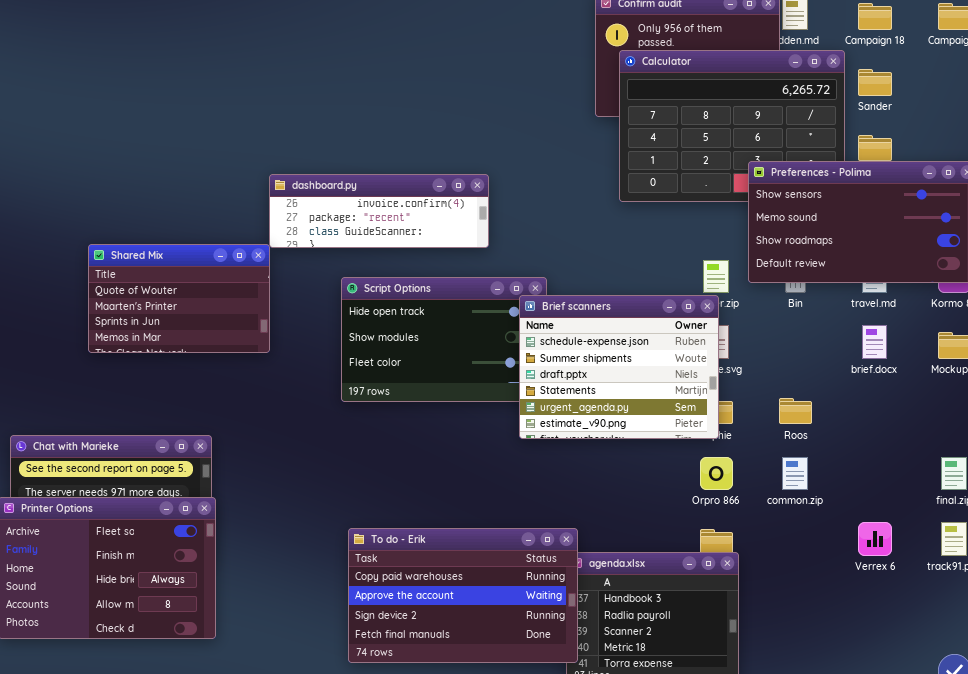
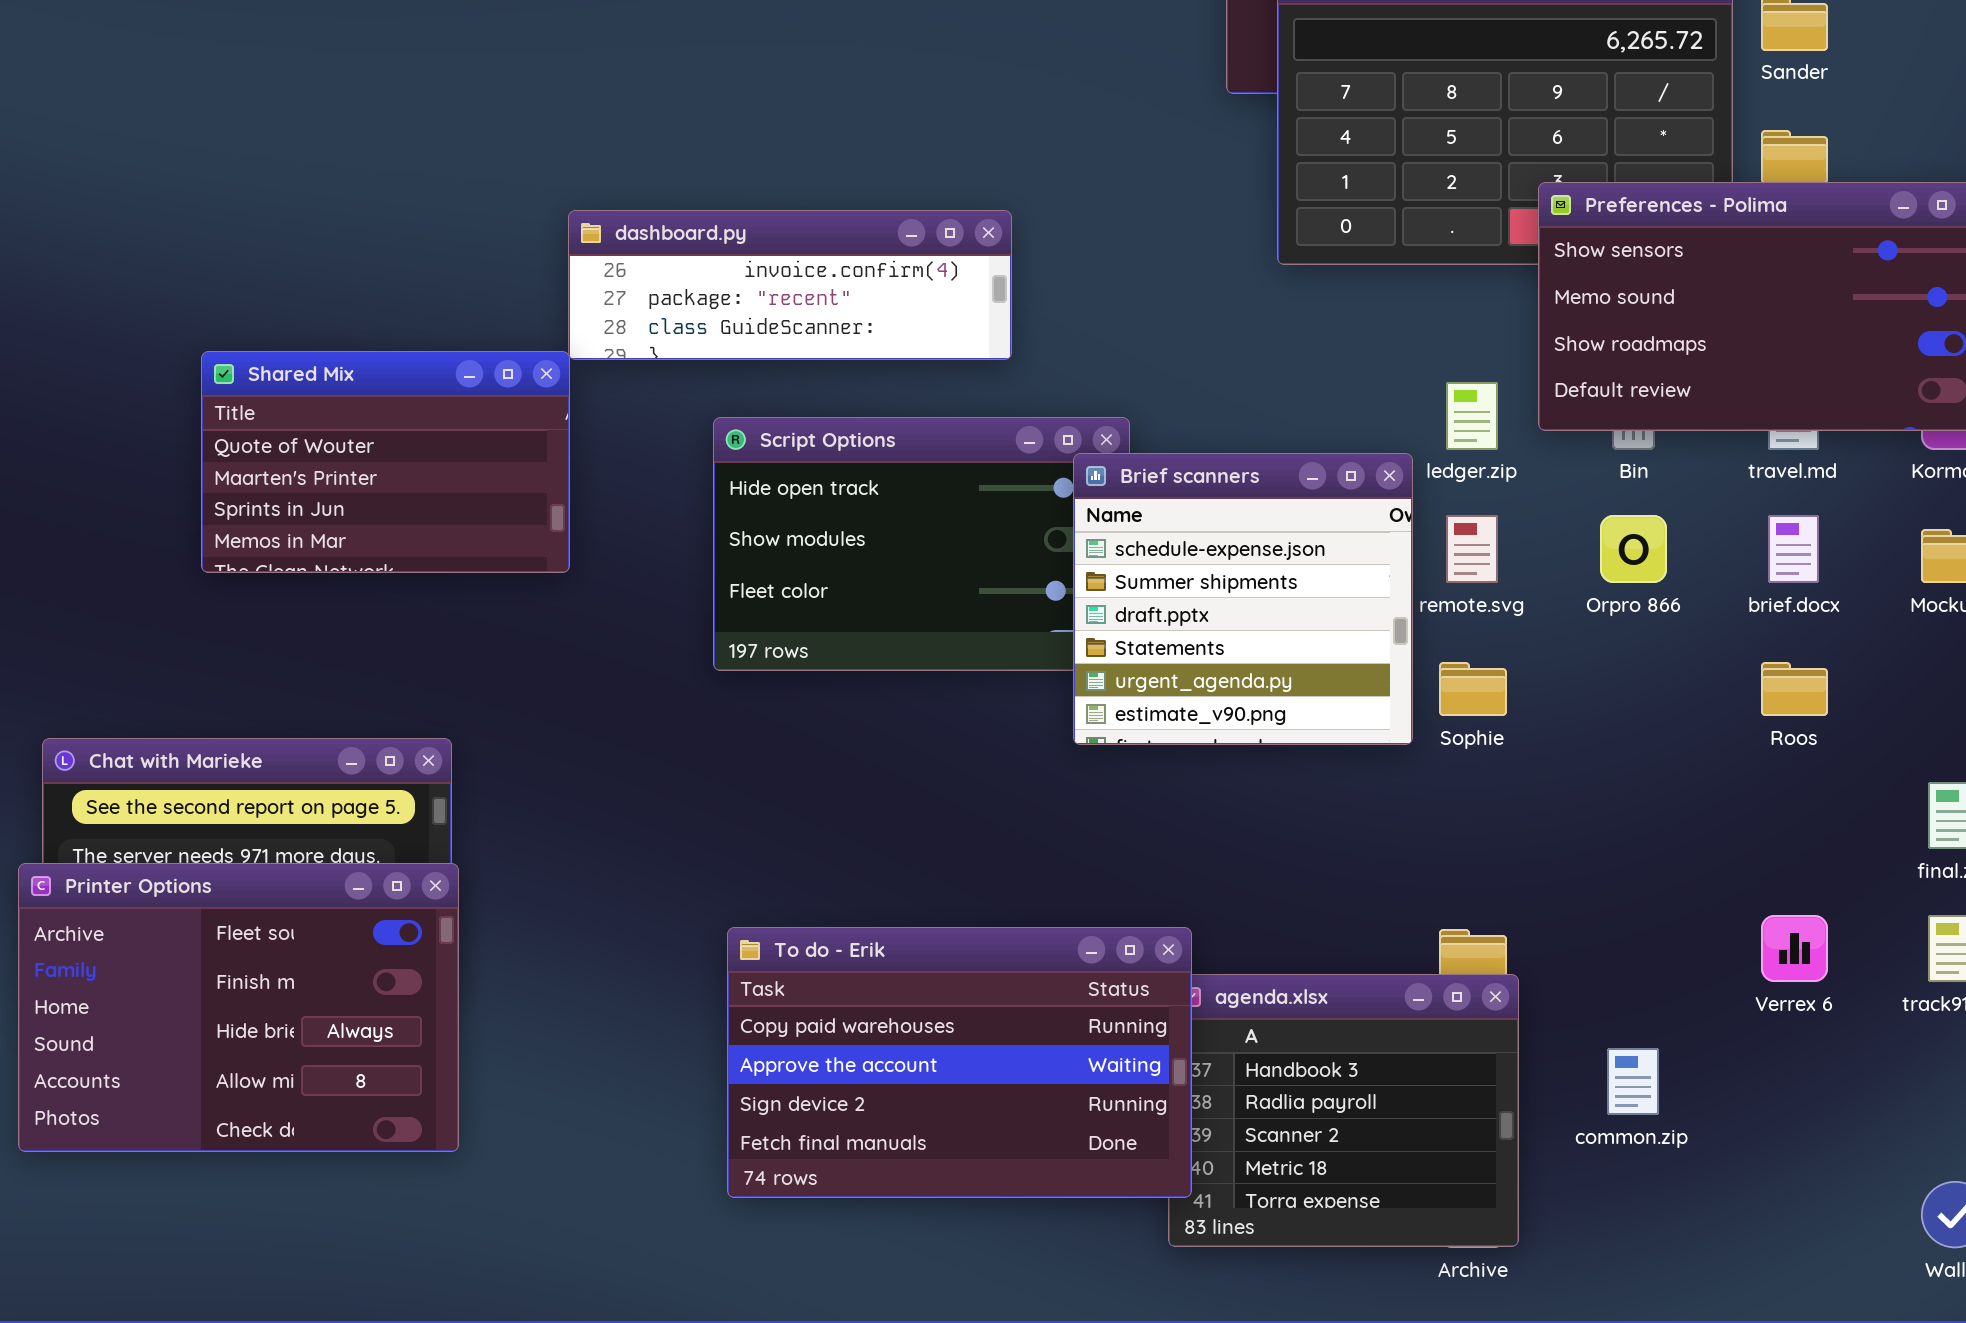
Brief scanners: [519,295,719,439] -> [1073,453,1413,745], resized
Roos: [779,398,812,424] -> [1761,662,1828,716], moved
Orpro 866: [700,457,733,490] -> [1600,515,1667,583], moved
common.zip: [782,457,808,490] -> [1607,1048,1659,1115], moved

